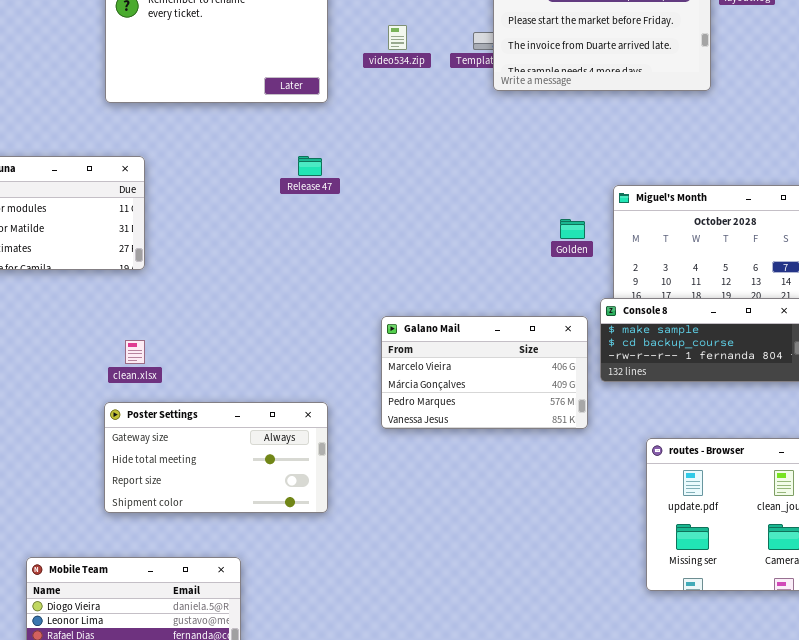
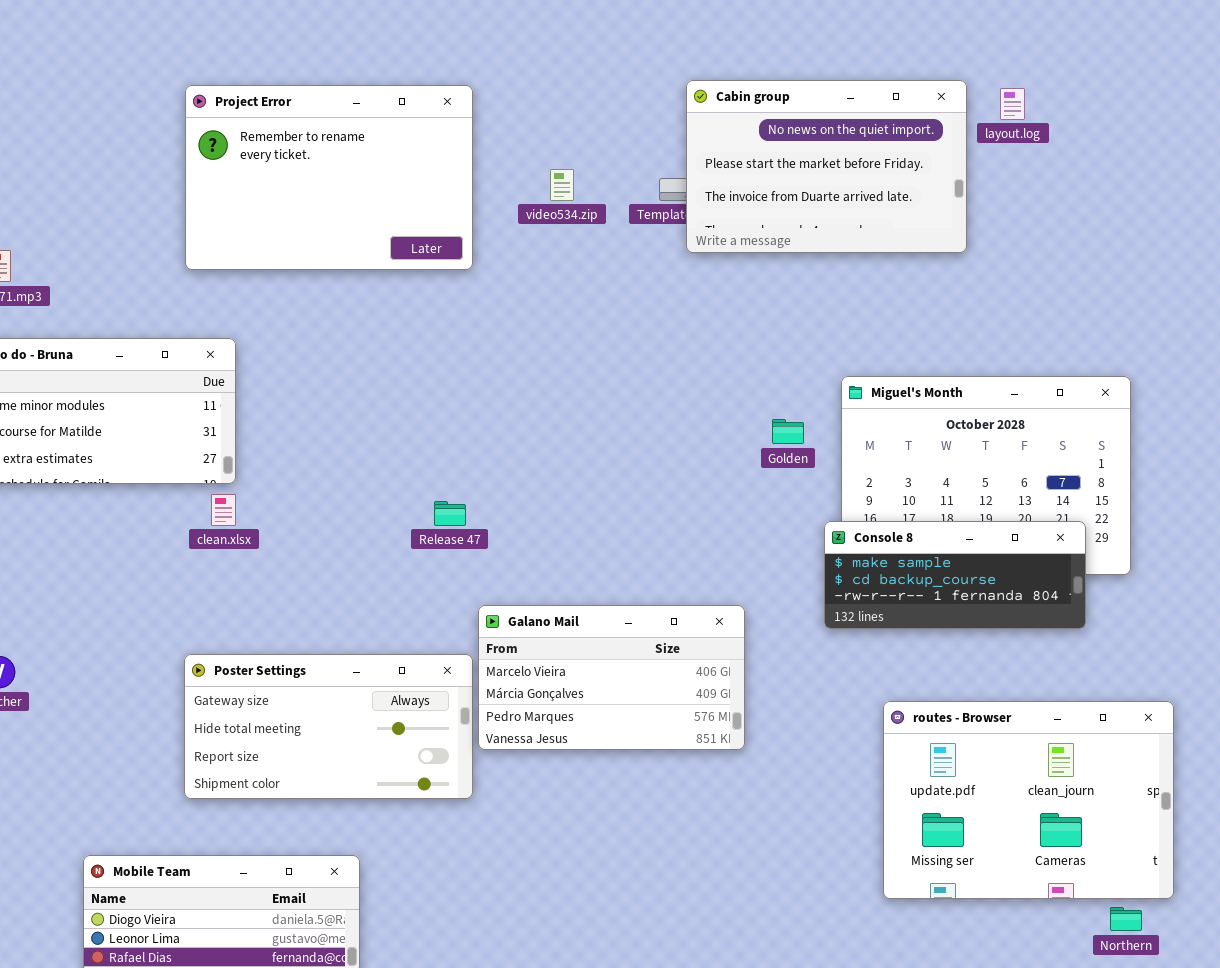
Release 47: [298,156,322,176] -> [434,501,466,526], moved
Galano Mail: [381,316,588,429] -> [478,605,745,750], moved
clean.xlsx: [125,340,145,364] -> [211,494,236,526], moved

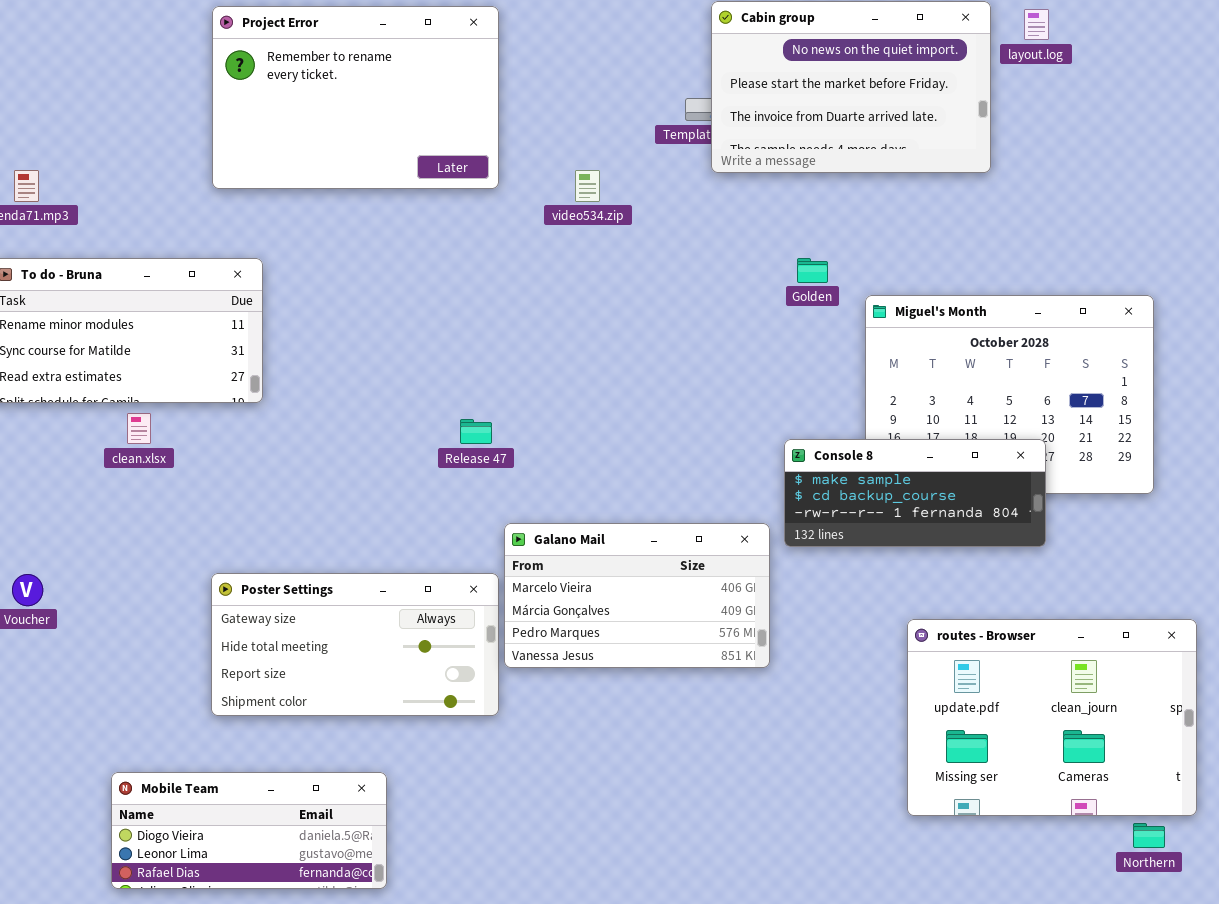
video534.zip: [550,169,574,201] -> [575,170,600,202], moved
Golden: [772,419,804,444] -> [797,258,828,283], moved
clean.xlsx: [211,494,236,526] -> [127,413,151,444], moved
Console 8: [824,521,1086,629] -> [784,439,1046,547], moved

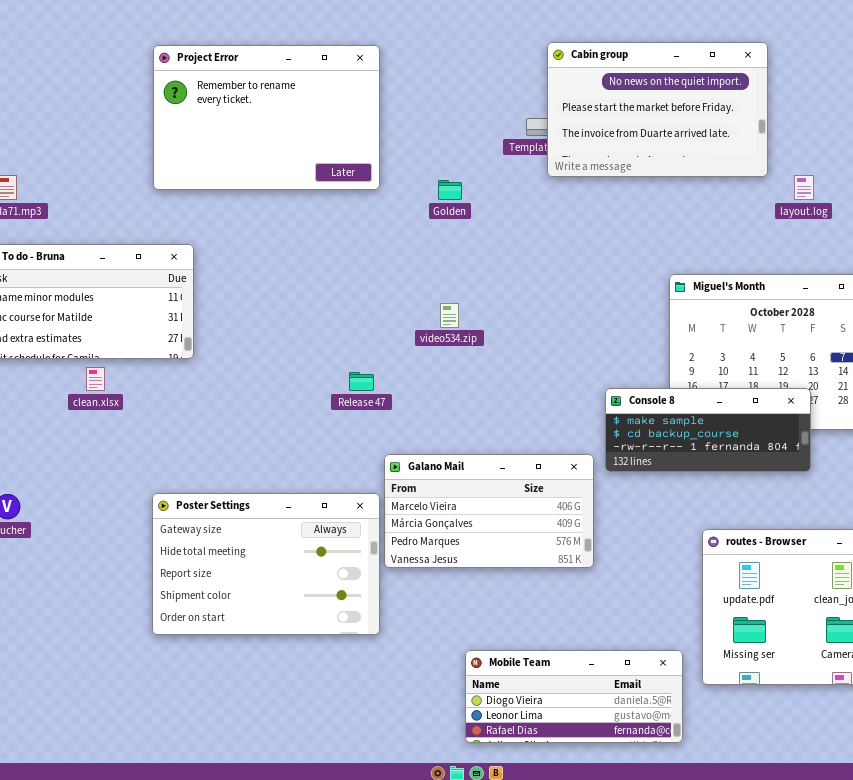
layout.log: [1024,9,1049,40] -> [794,175,814,200], moved
video534.zip: [575,170,600,202] -> [440,303,459,328], moved
Golden: [797,258,828,283] -> [438,180,462,200], moved
Poster Settings: [211,573,499,716] -> [152,493,380,635], resized
Mobile Team: [111,772,387,889] -> [465,650,683,743], moved

